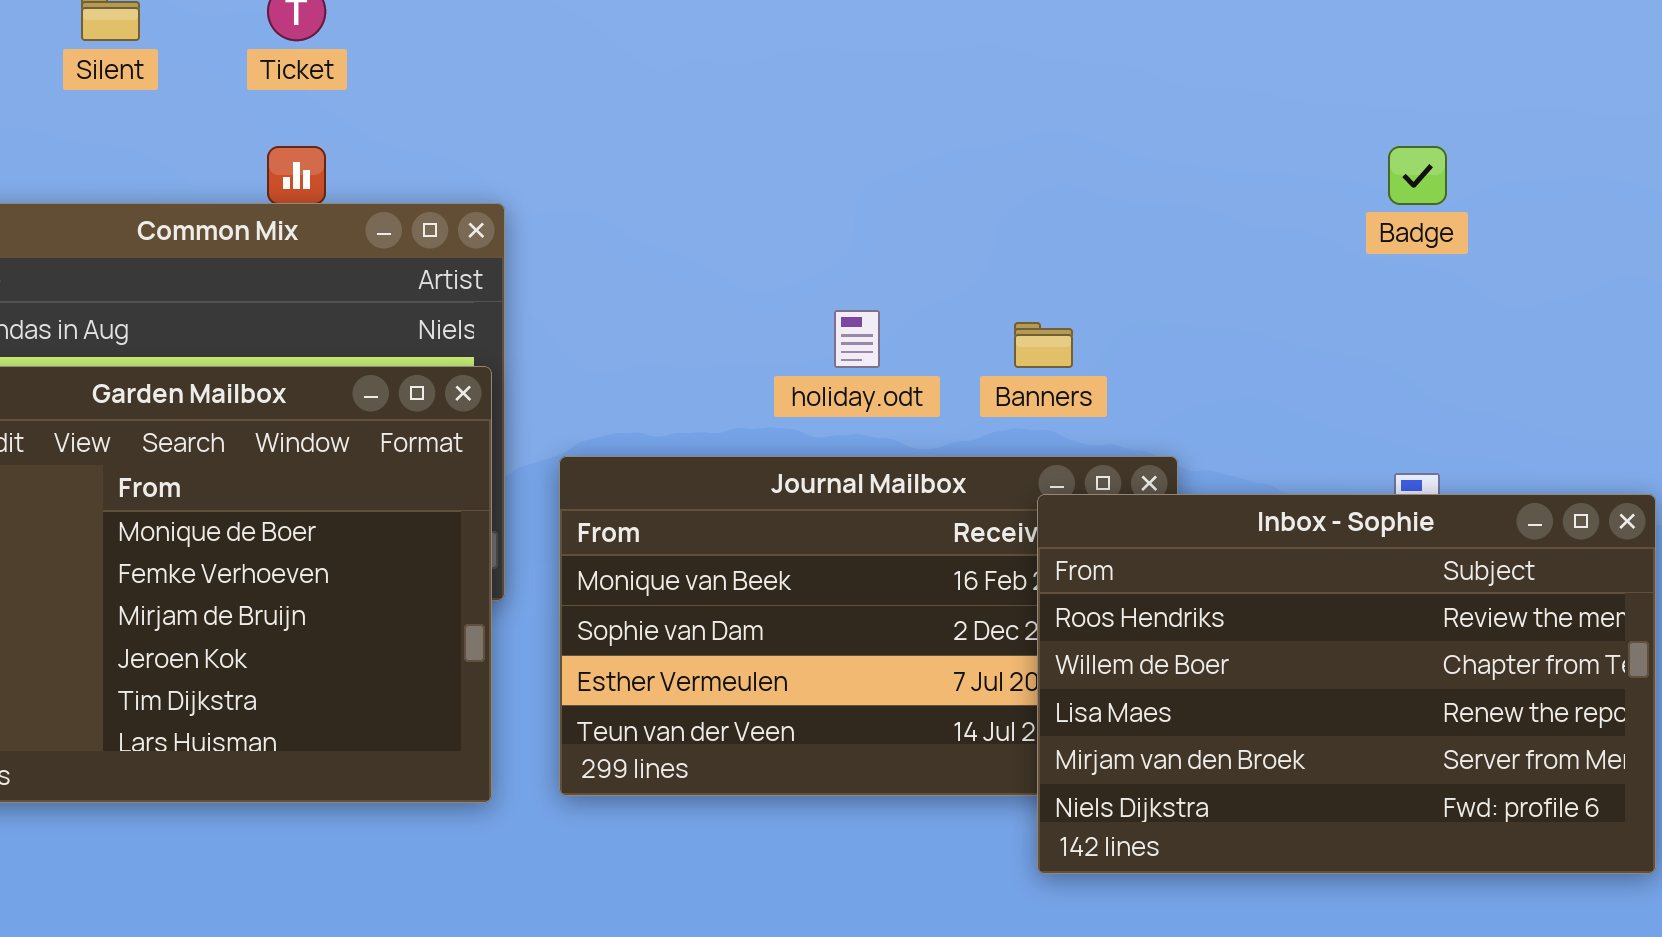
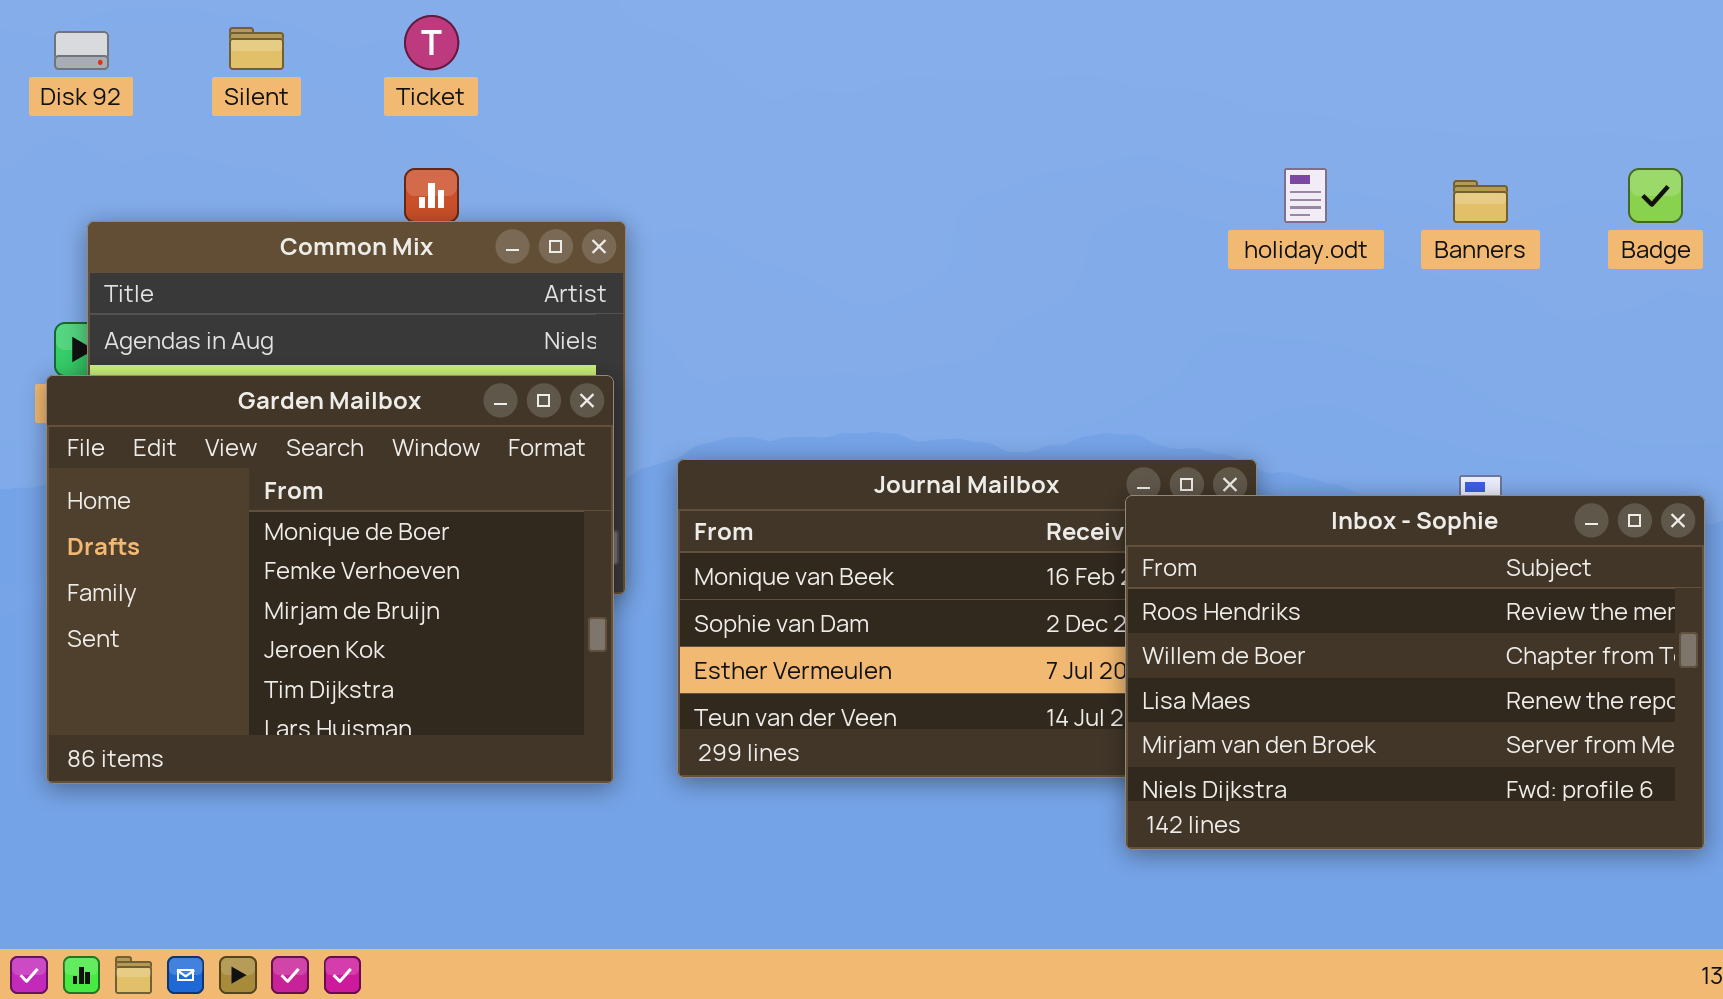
Badge: [1388,146,1447,205] -> [1628,168,1683,223], moved
holiday.odt: [834,310,880,368] -> [1284,168,1327,223], moved
Banners: [1014,322,1073,368] -> [1453,180,1508,223], moved

